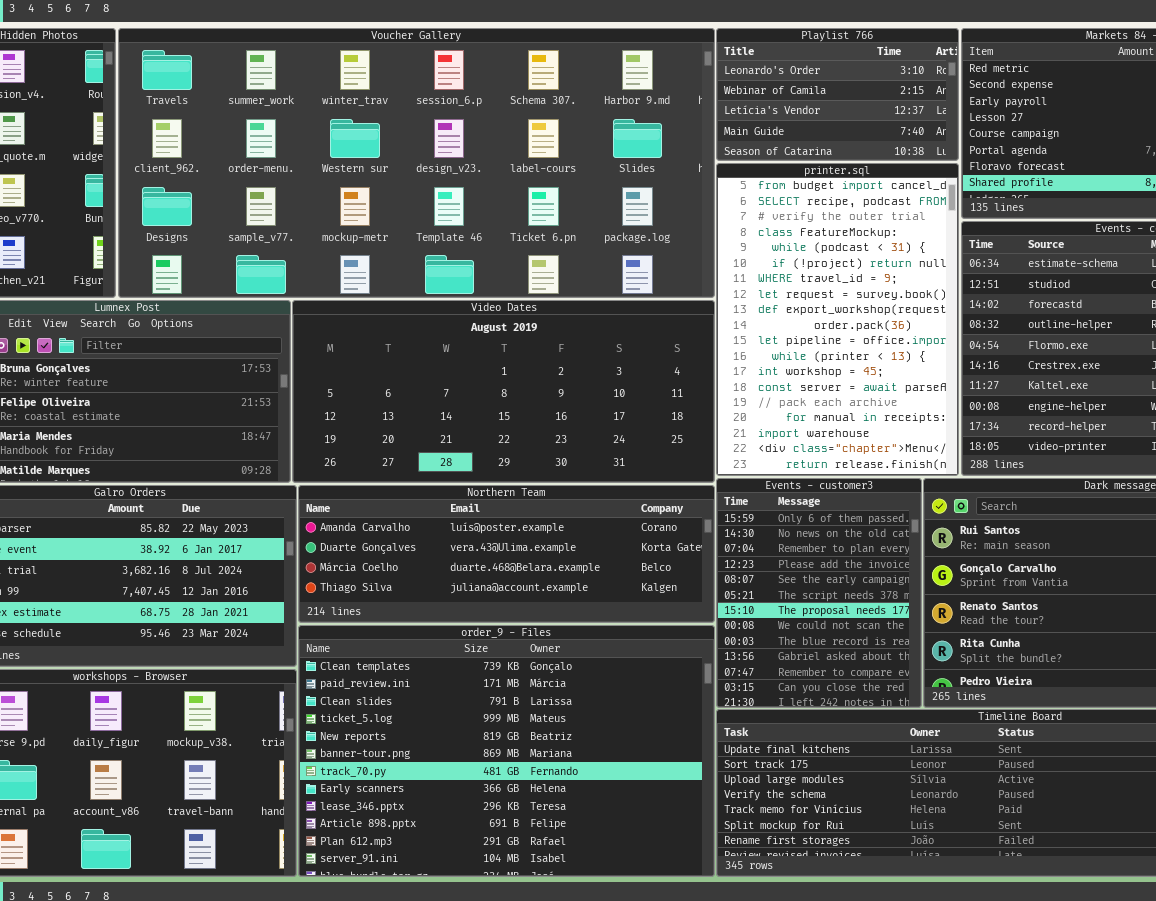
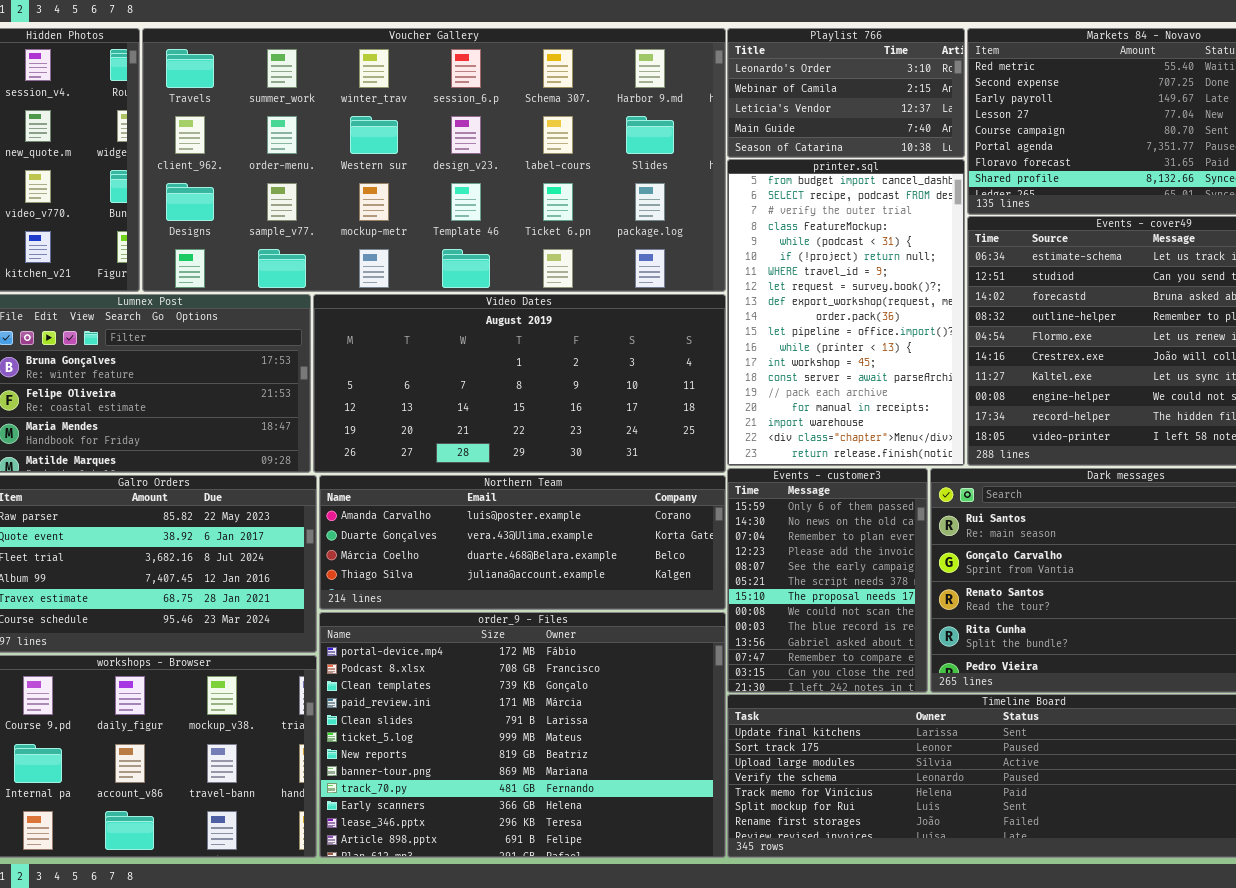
order_9 - Files: [298,625,715,877] -> [319,612,726,858], scrolled up 2 rows

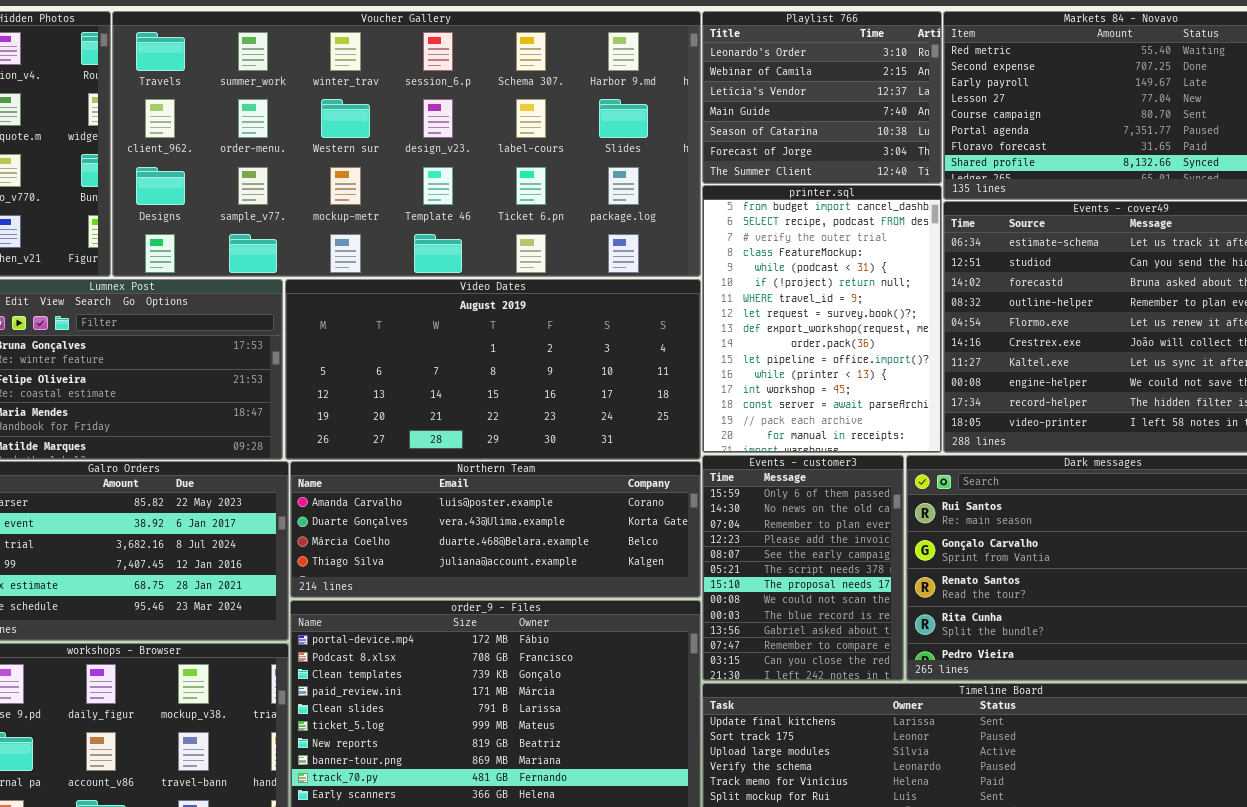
Playlist 766: [727,28,965,158] -> [702,11,942,184], resized
printer.sql: [727,159,965,466] -> [702,185,942,453], resized

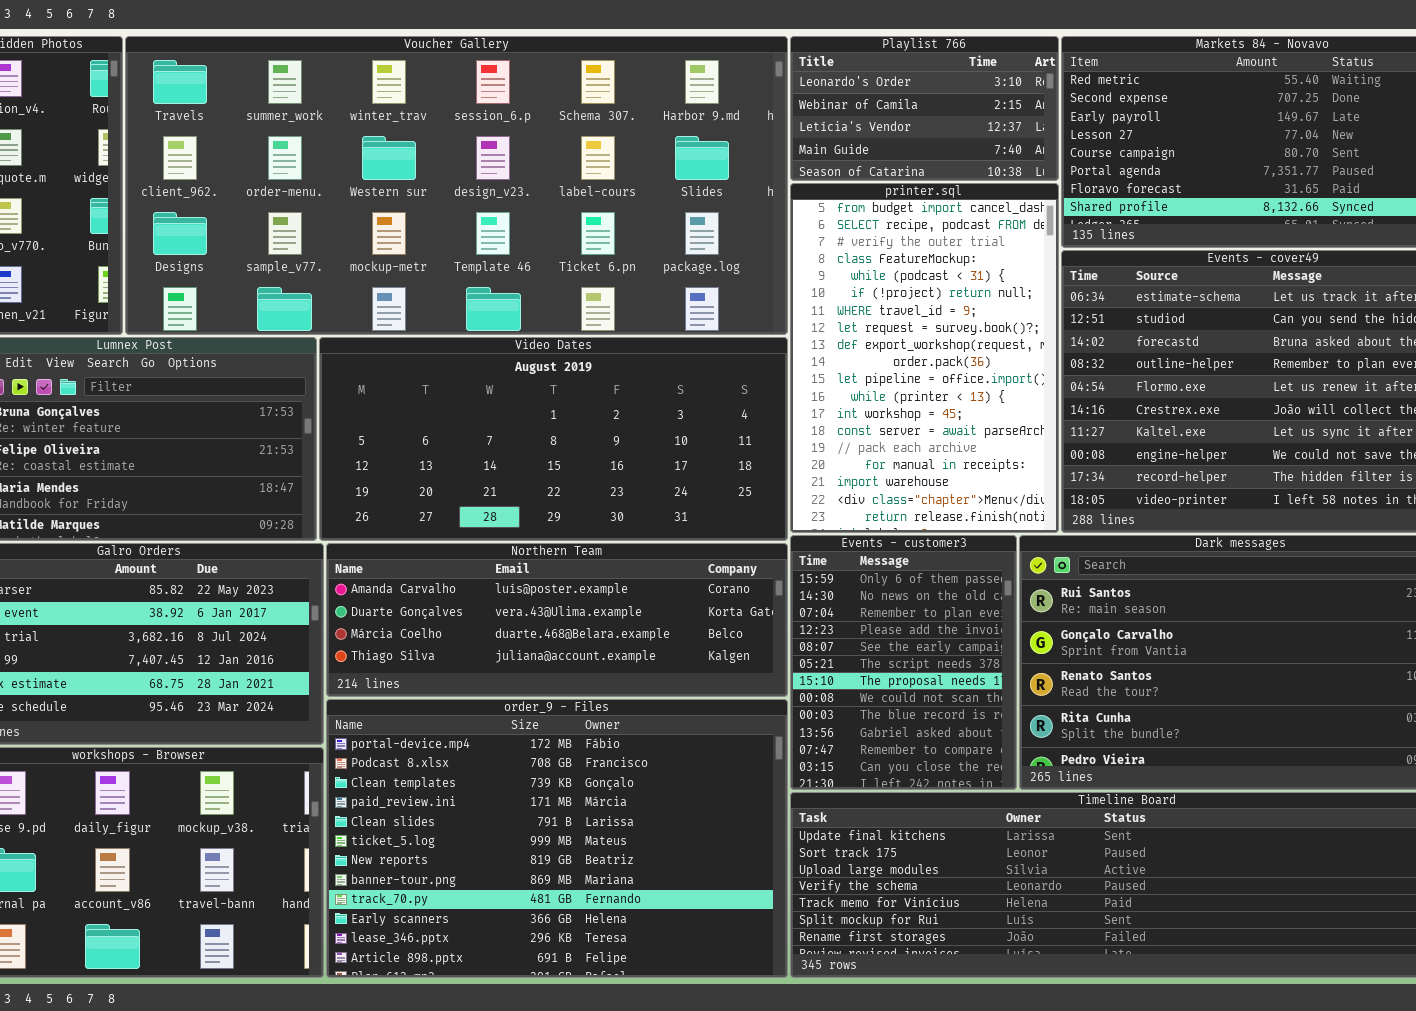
Playlist 766: [702,11,942,184] -> [790,36,1059,181], resized
printer.sql: [702,185,942,453] -> [790,183,1059,533], resized

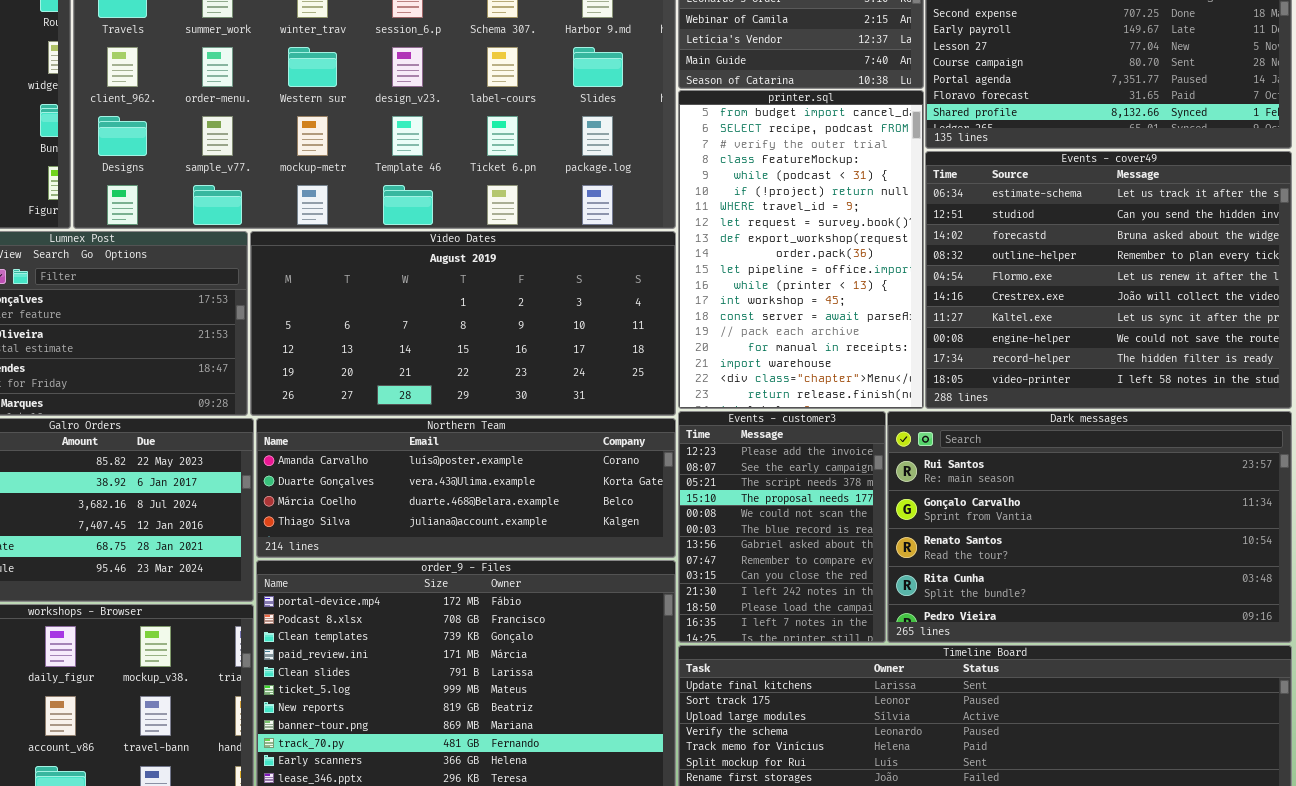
Events - customer3: [790,535,1017,790] -> [678,411,886,643], scrolled down 3 rows

